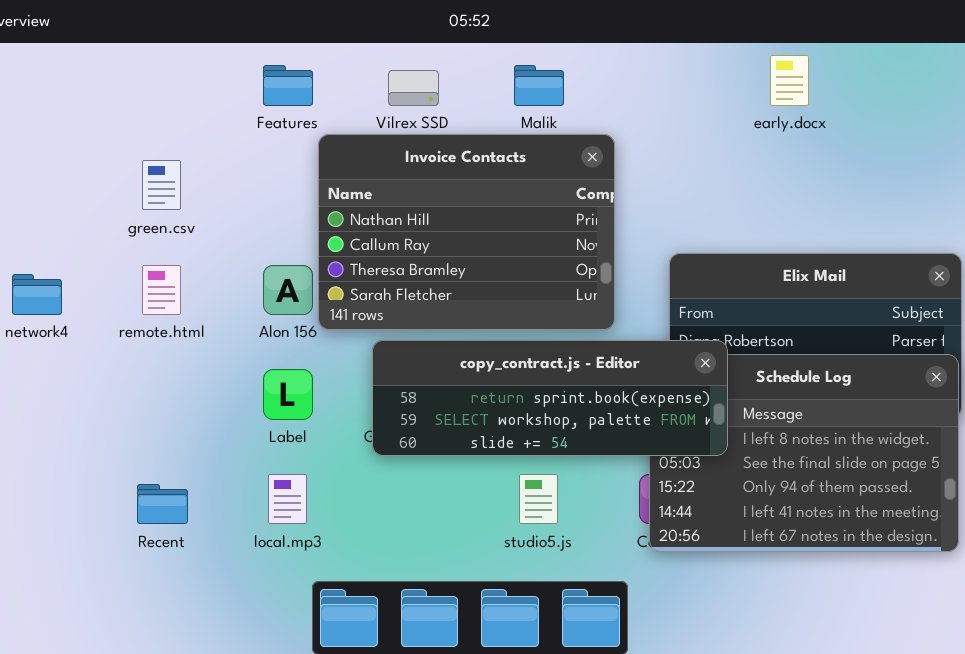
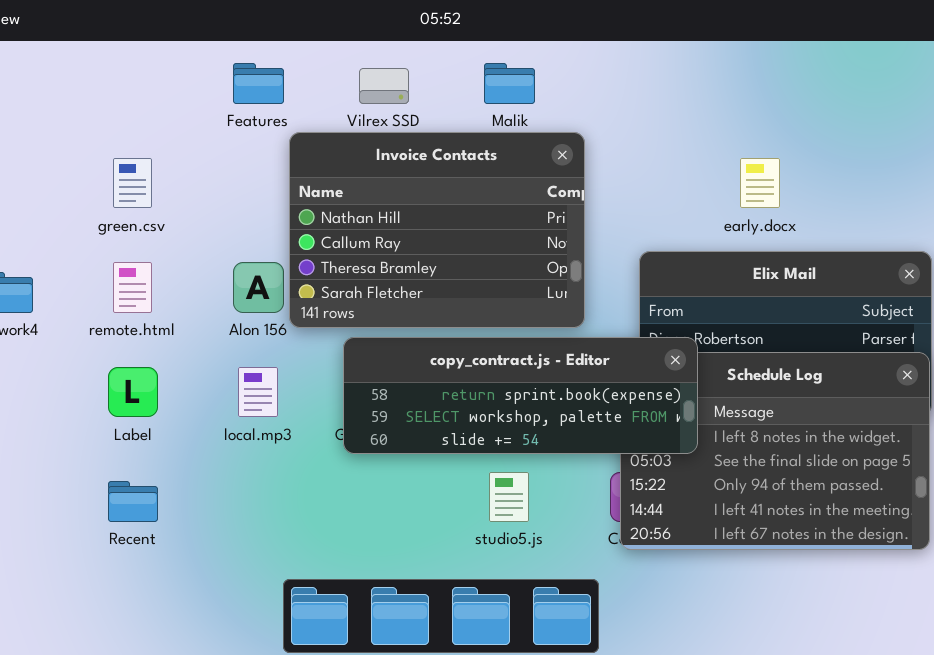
early.docx: [770,55,809,106] -> [740,158,780,208], moved
Label: [263,369,313,420] -> [108,367,158,417], moved
local.mp3: [268,474,307,524] -> [238,367,278,417], moved

